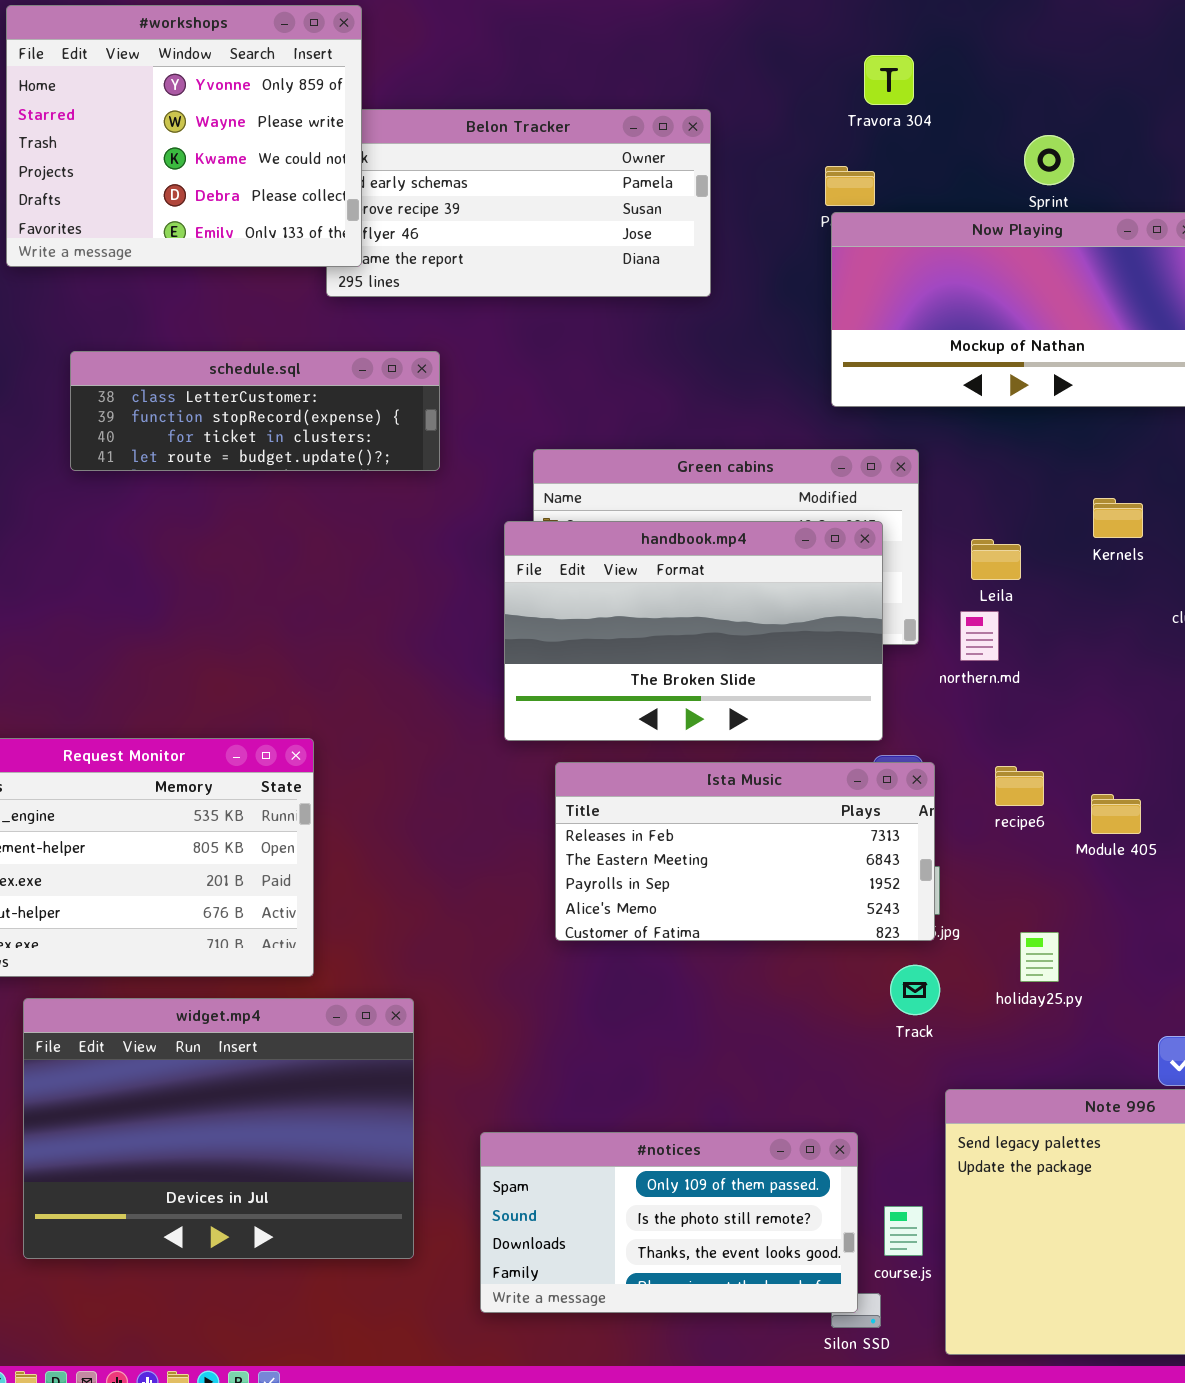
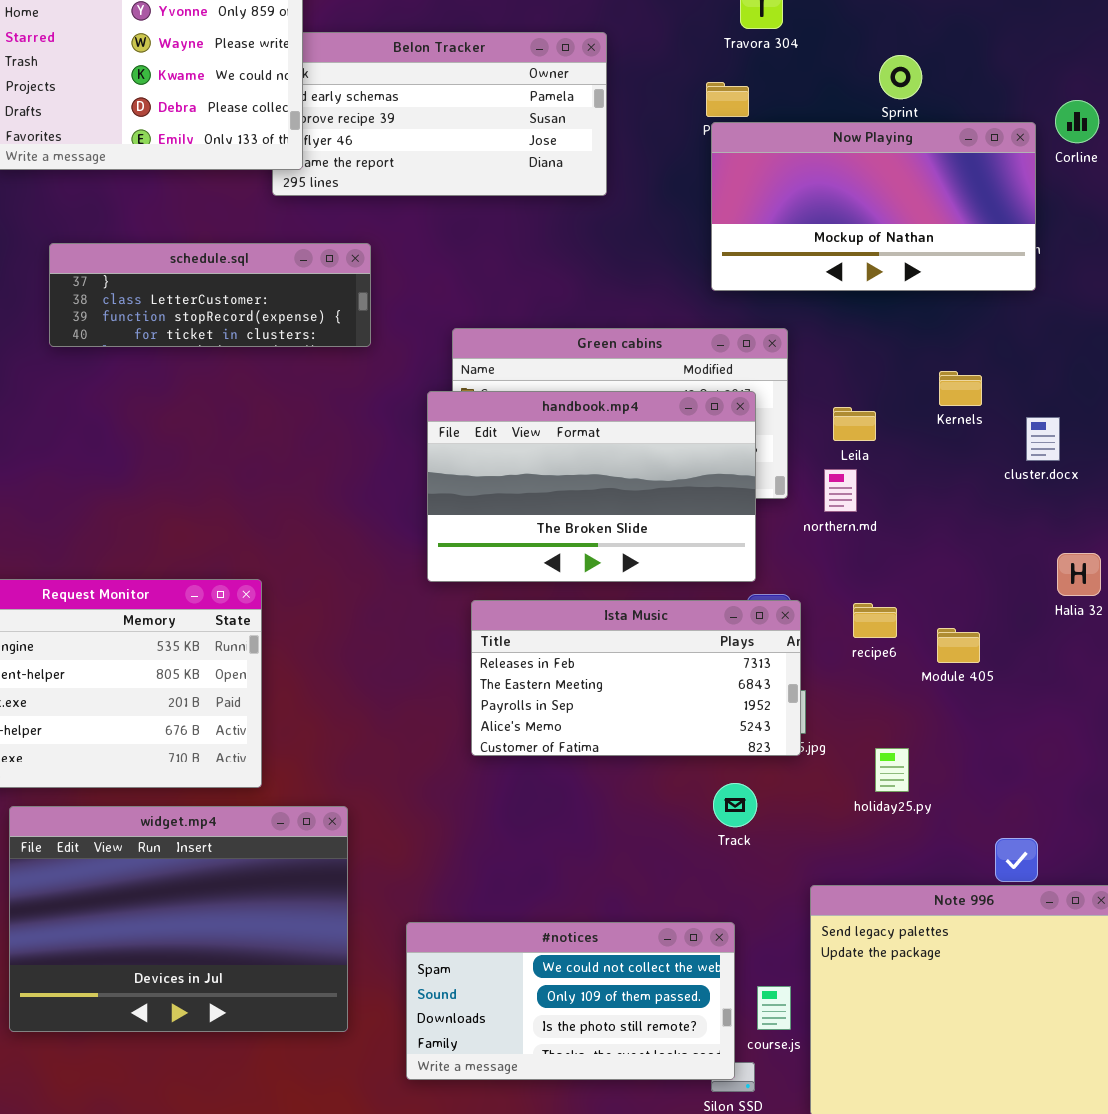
schedule.sql: [70,351,440,471] -> [49,243,371,347], scrolled up 1 row
Track: [890,965,940,1015] -> [713,783,757,827], moved
#notices: [480,1132,858,1313] -> [406,922,735,1080], scrolled up 1 row

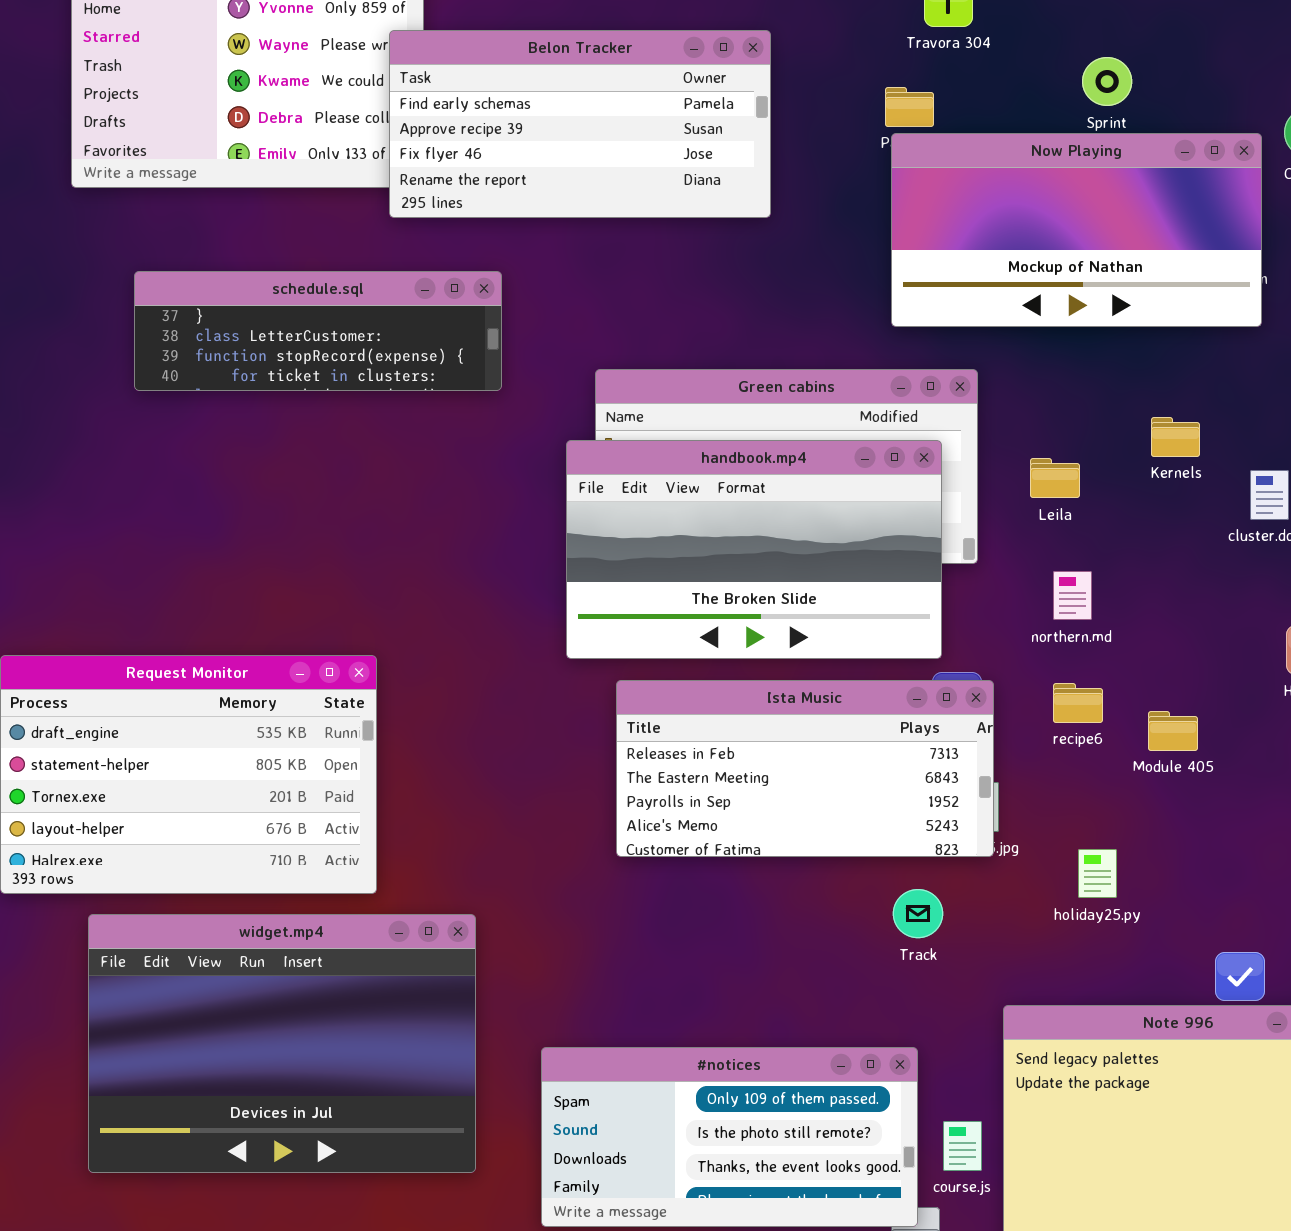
Belon Tracker: [272,32,607,196] -> [389,30,771,218], raised
northern.md: [824,469,857,512] -> [1053,571,1092,620], moved
#notices: [406,922,735,1080] -> [541,1047,918,1227], scrolled down 1 row

